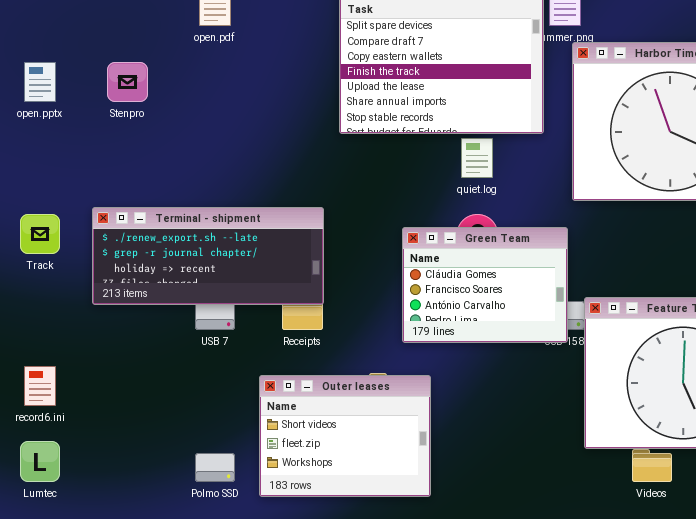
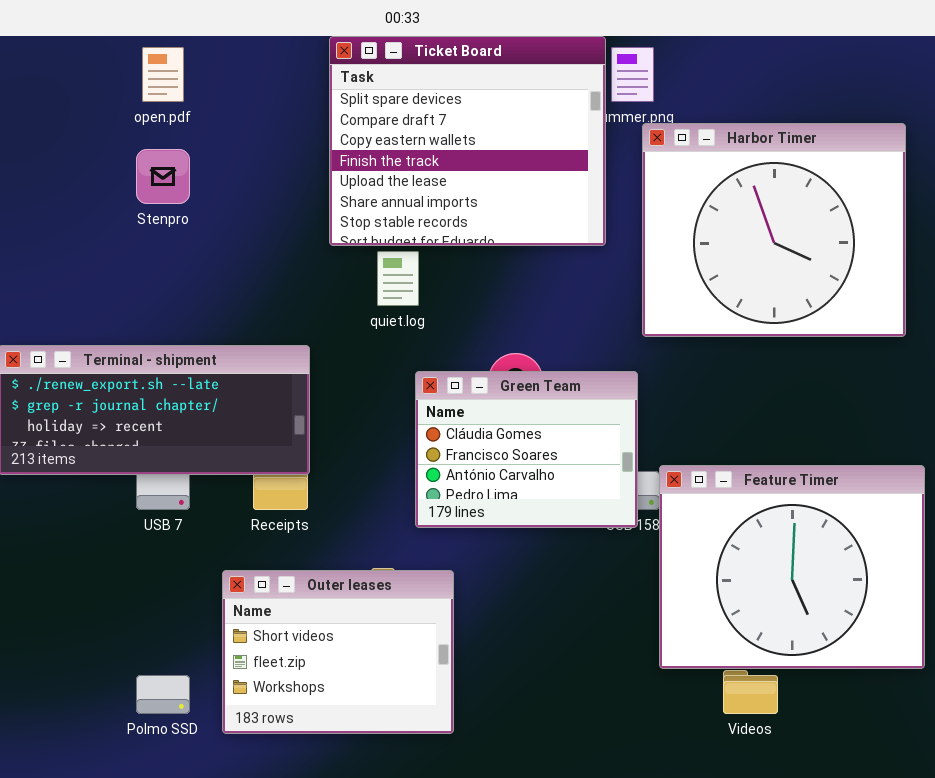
Stenpro: [107,62,148,102] -> [136,149,190,204], moved
quiet.log: [461,138,493,178] -> [377,251,419,306], moved

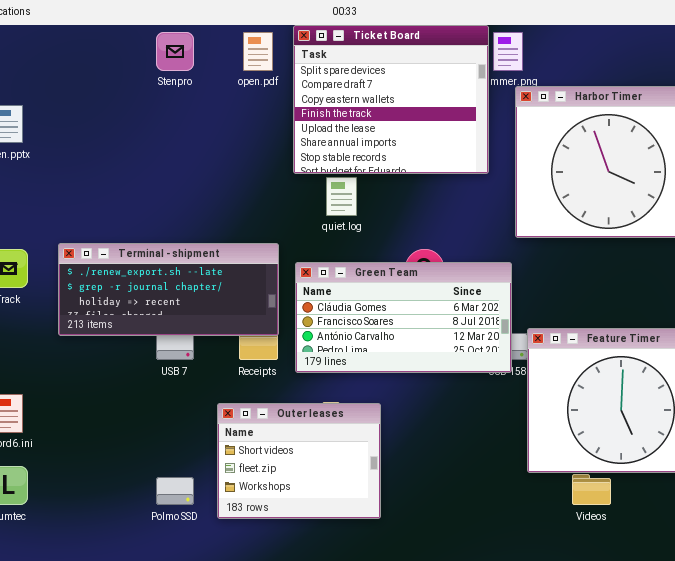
open.pdf: [142,47,184,102] -> [243,32,273,71], moved
Stenpro: [136,149,190,204] -> [156,32,194,71], moved
Green Team: [415,371,638,528] -> [295,262,512,373], resized

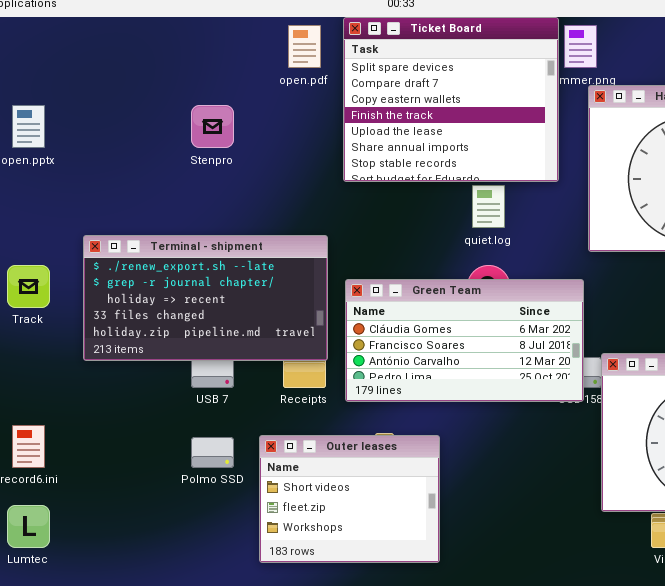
Stenpro: [156,32,194,71] -> [191,105,234,148], moved
quiet.log: [326,177,357,216] -> [472,185,505,228], moved
Terminal - shipment: [58,243,279,336] -> [83,235,328,361], resized
Polmo SSD: [156,477,194,505] -> [191,437,234,468], moved

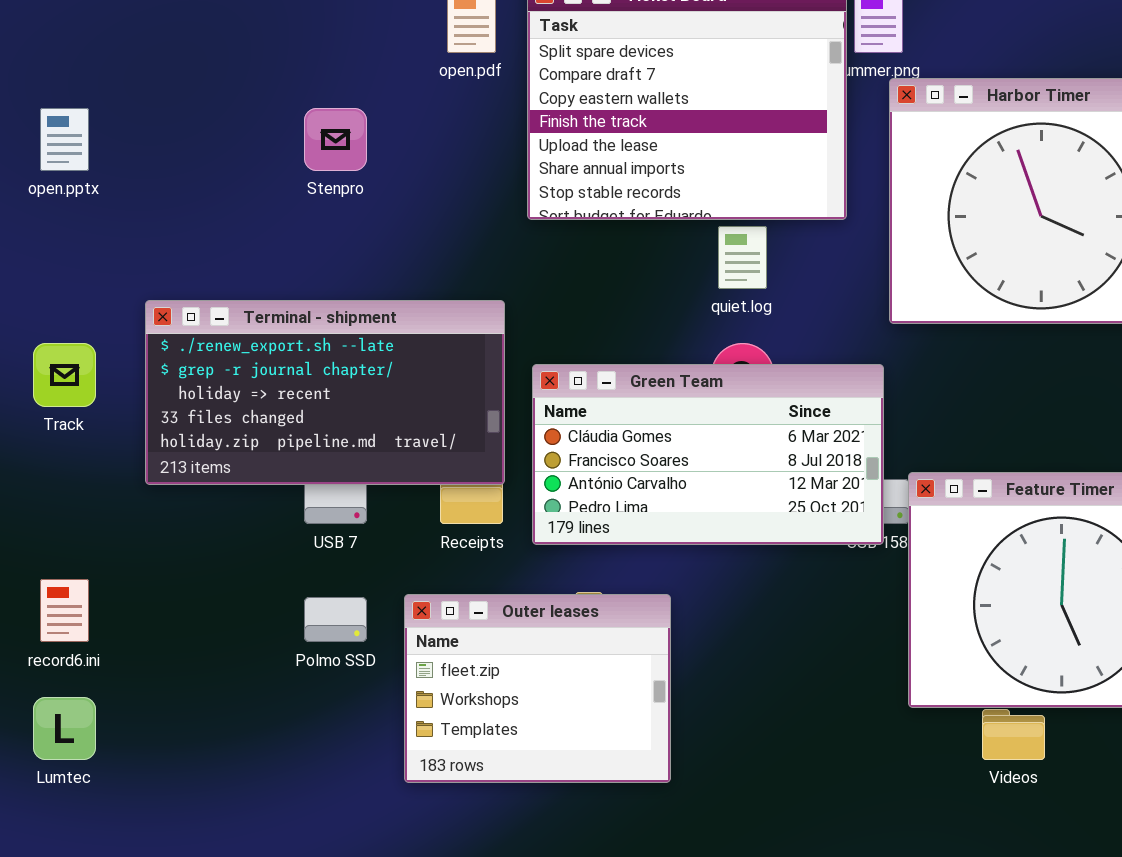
Outer leases: [259,435,440,563] -> [404,594,671,783], scrolled down 1 row

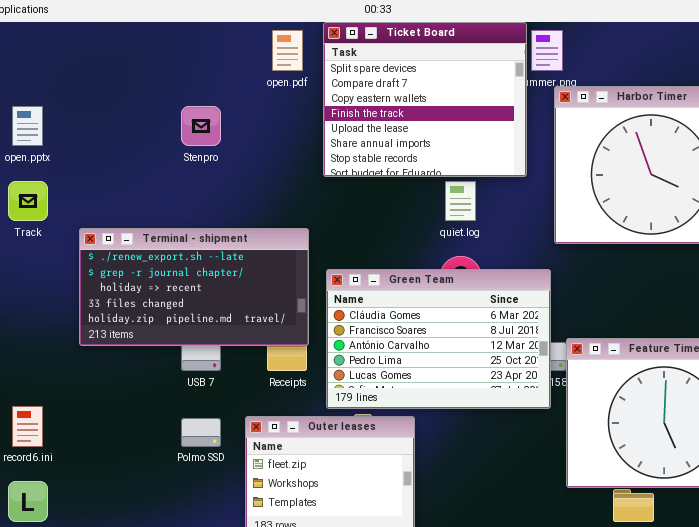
Track: [33,343,96,407] -> [8,181,48,221], moved
Green Team: [532,364,884,545] -> [326,269,551,409], resized

